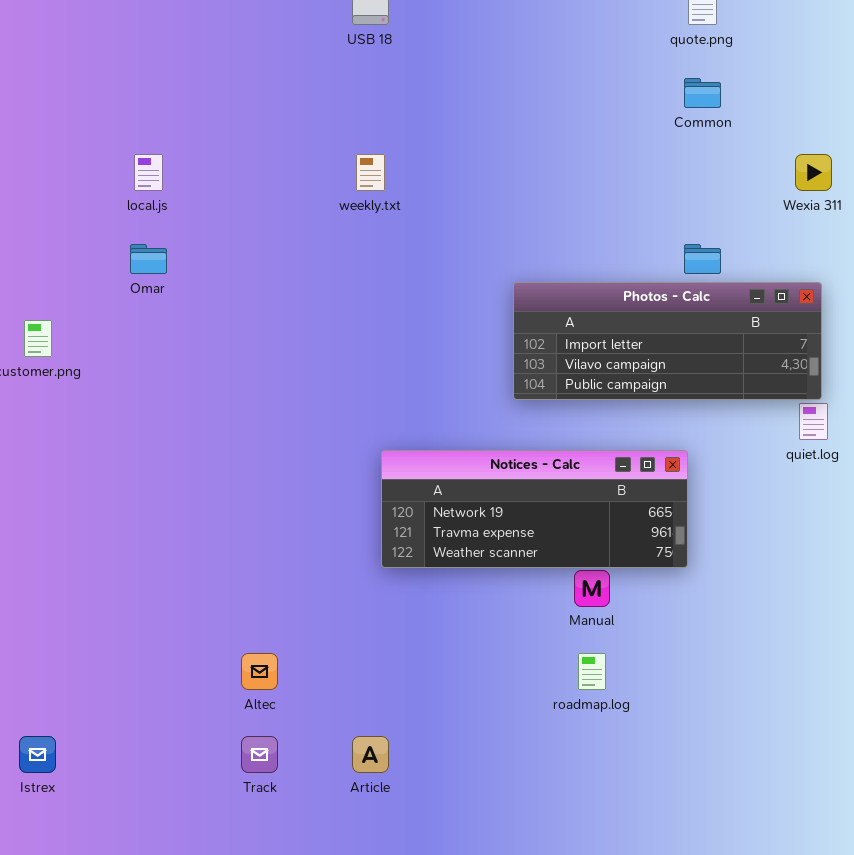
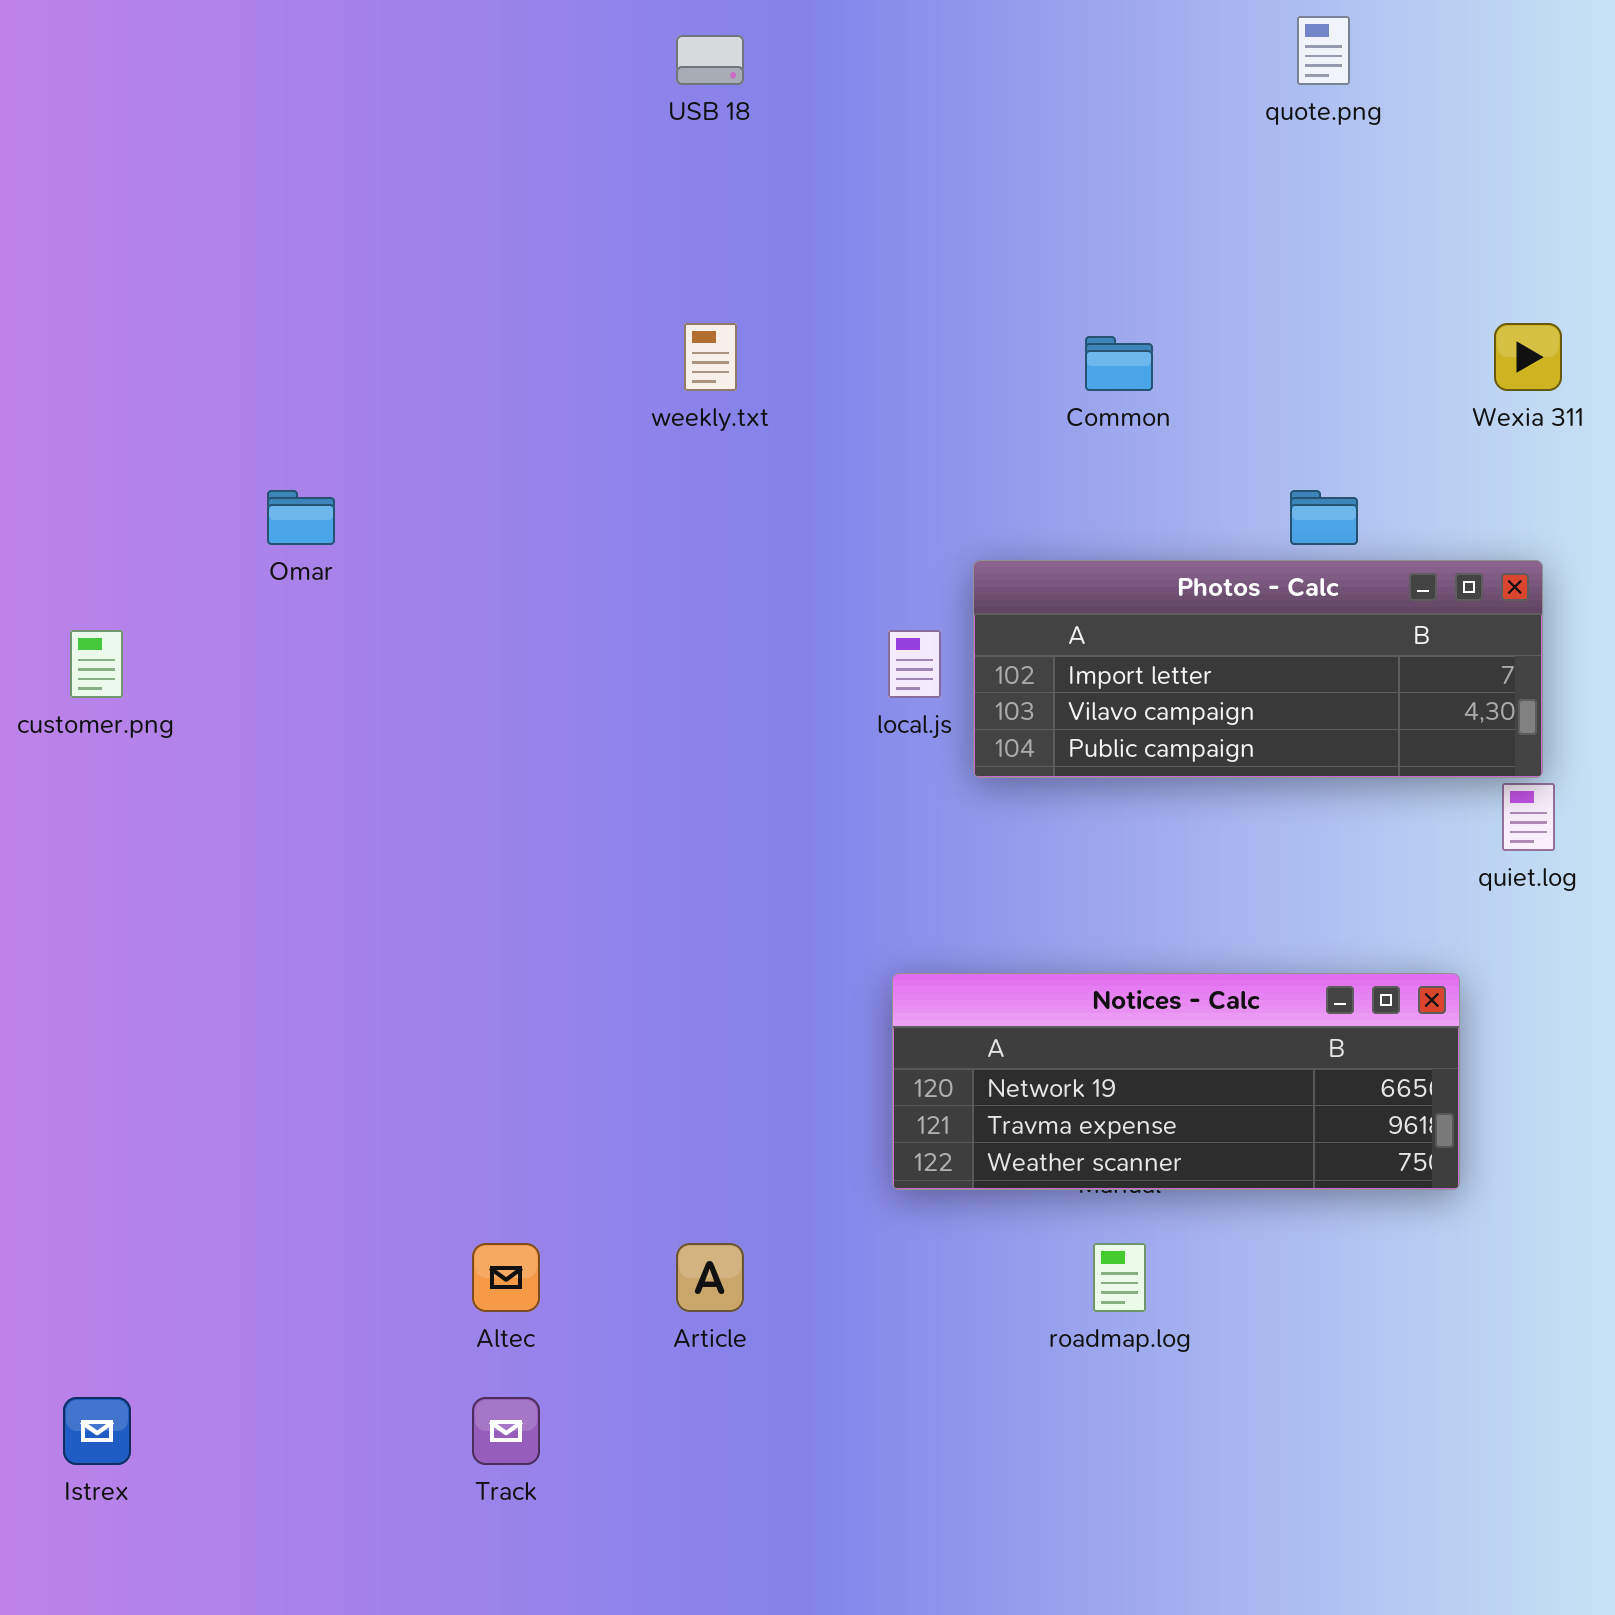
Common: [684,78,721,108] -> [1085,336,1153,391], moved
local.js: [134,154,163,191] -> [888,630,941,698], moved
Notices - Calc: [381,450,688,568] -> [892,973,1460,1190], moved
Article: [352,736,389,773] -> [676,1243,744,1312], moved

